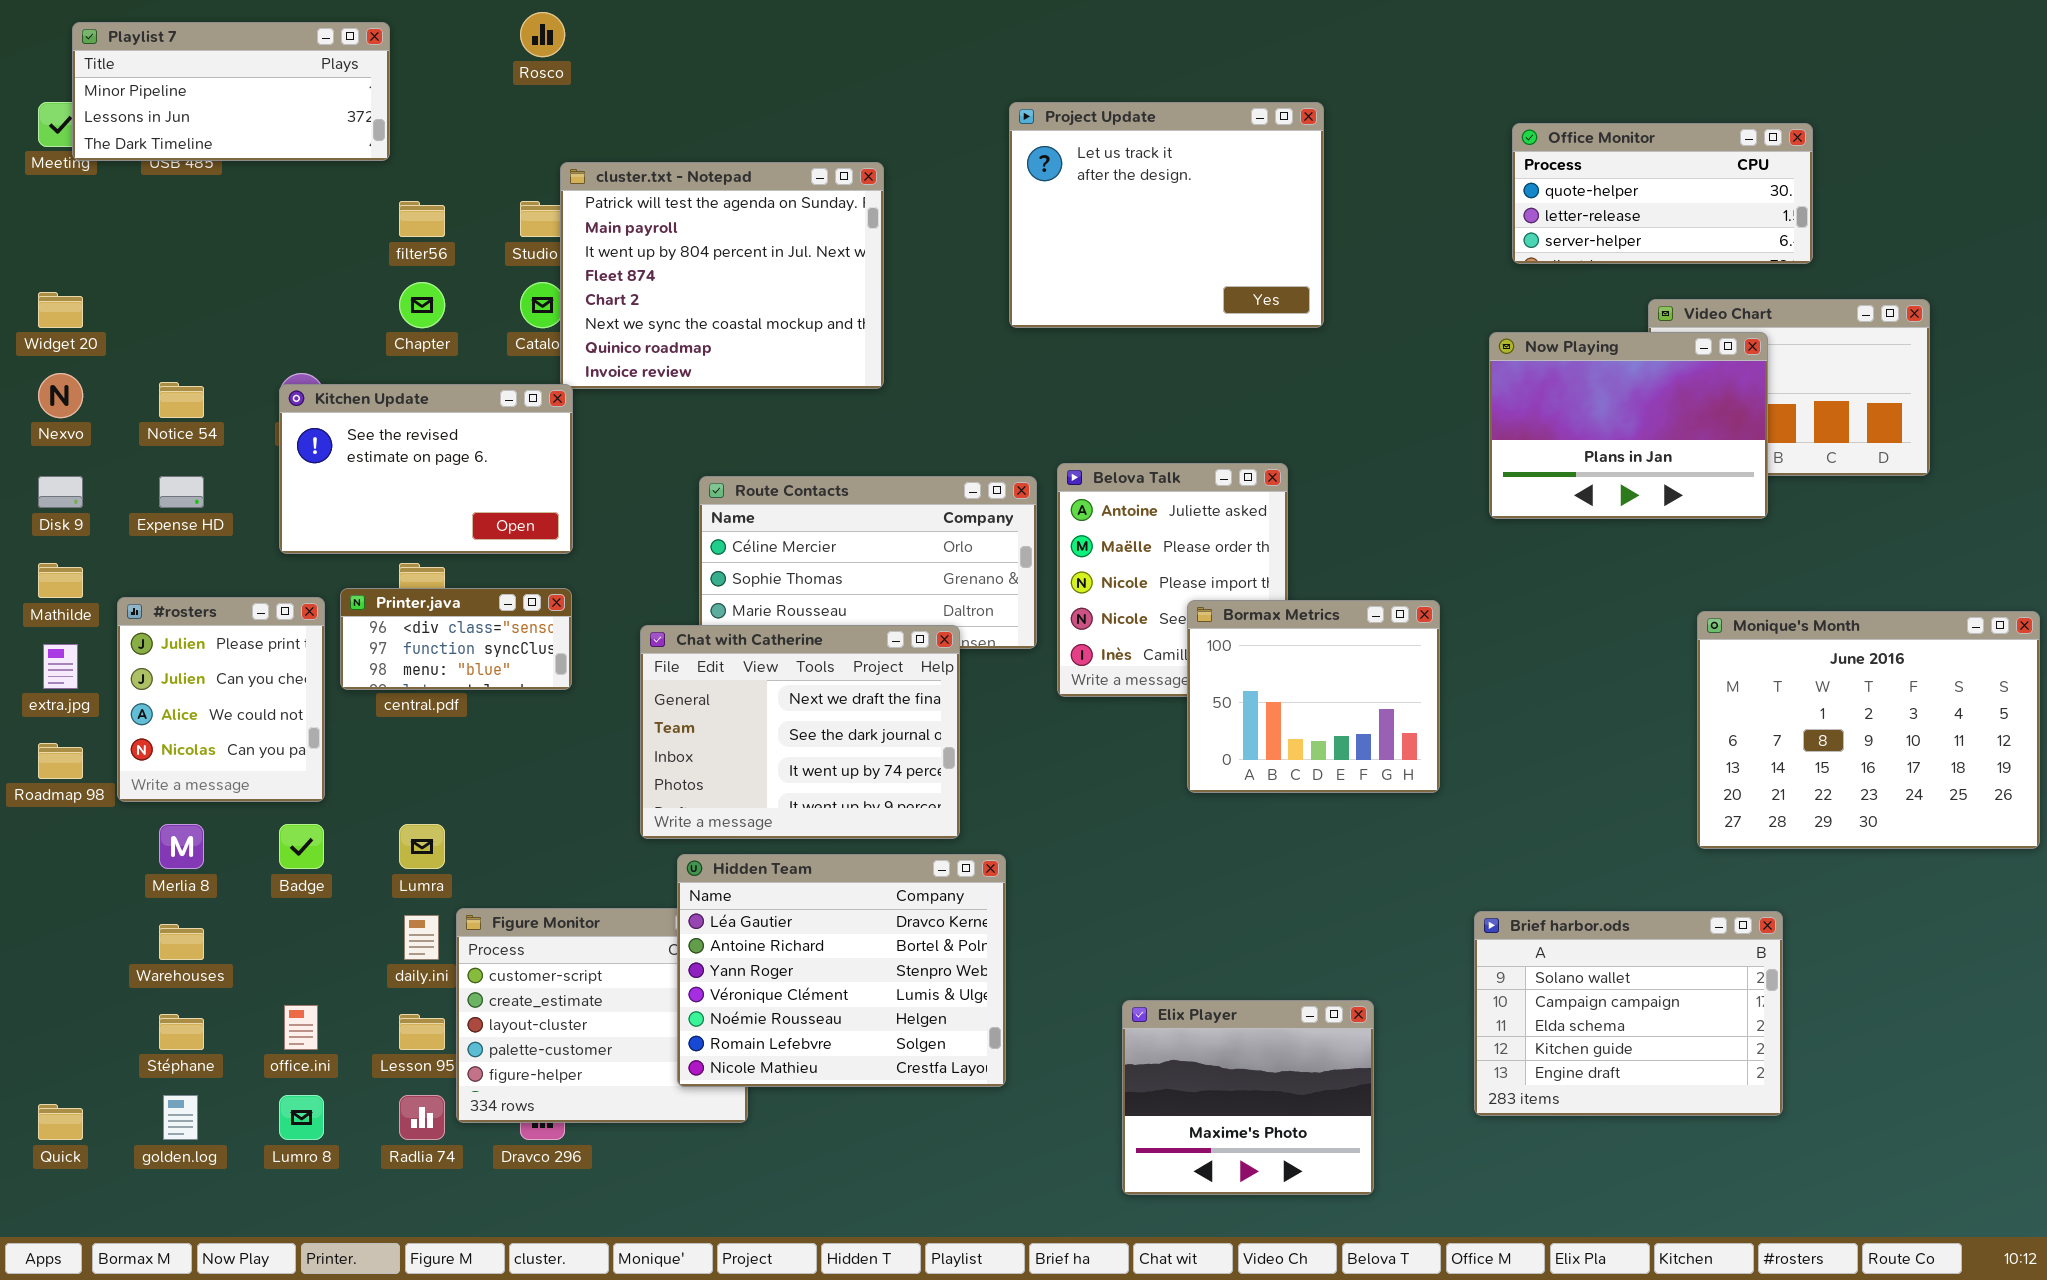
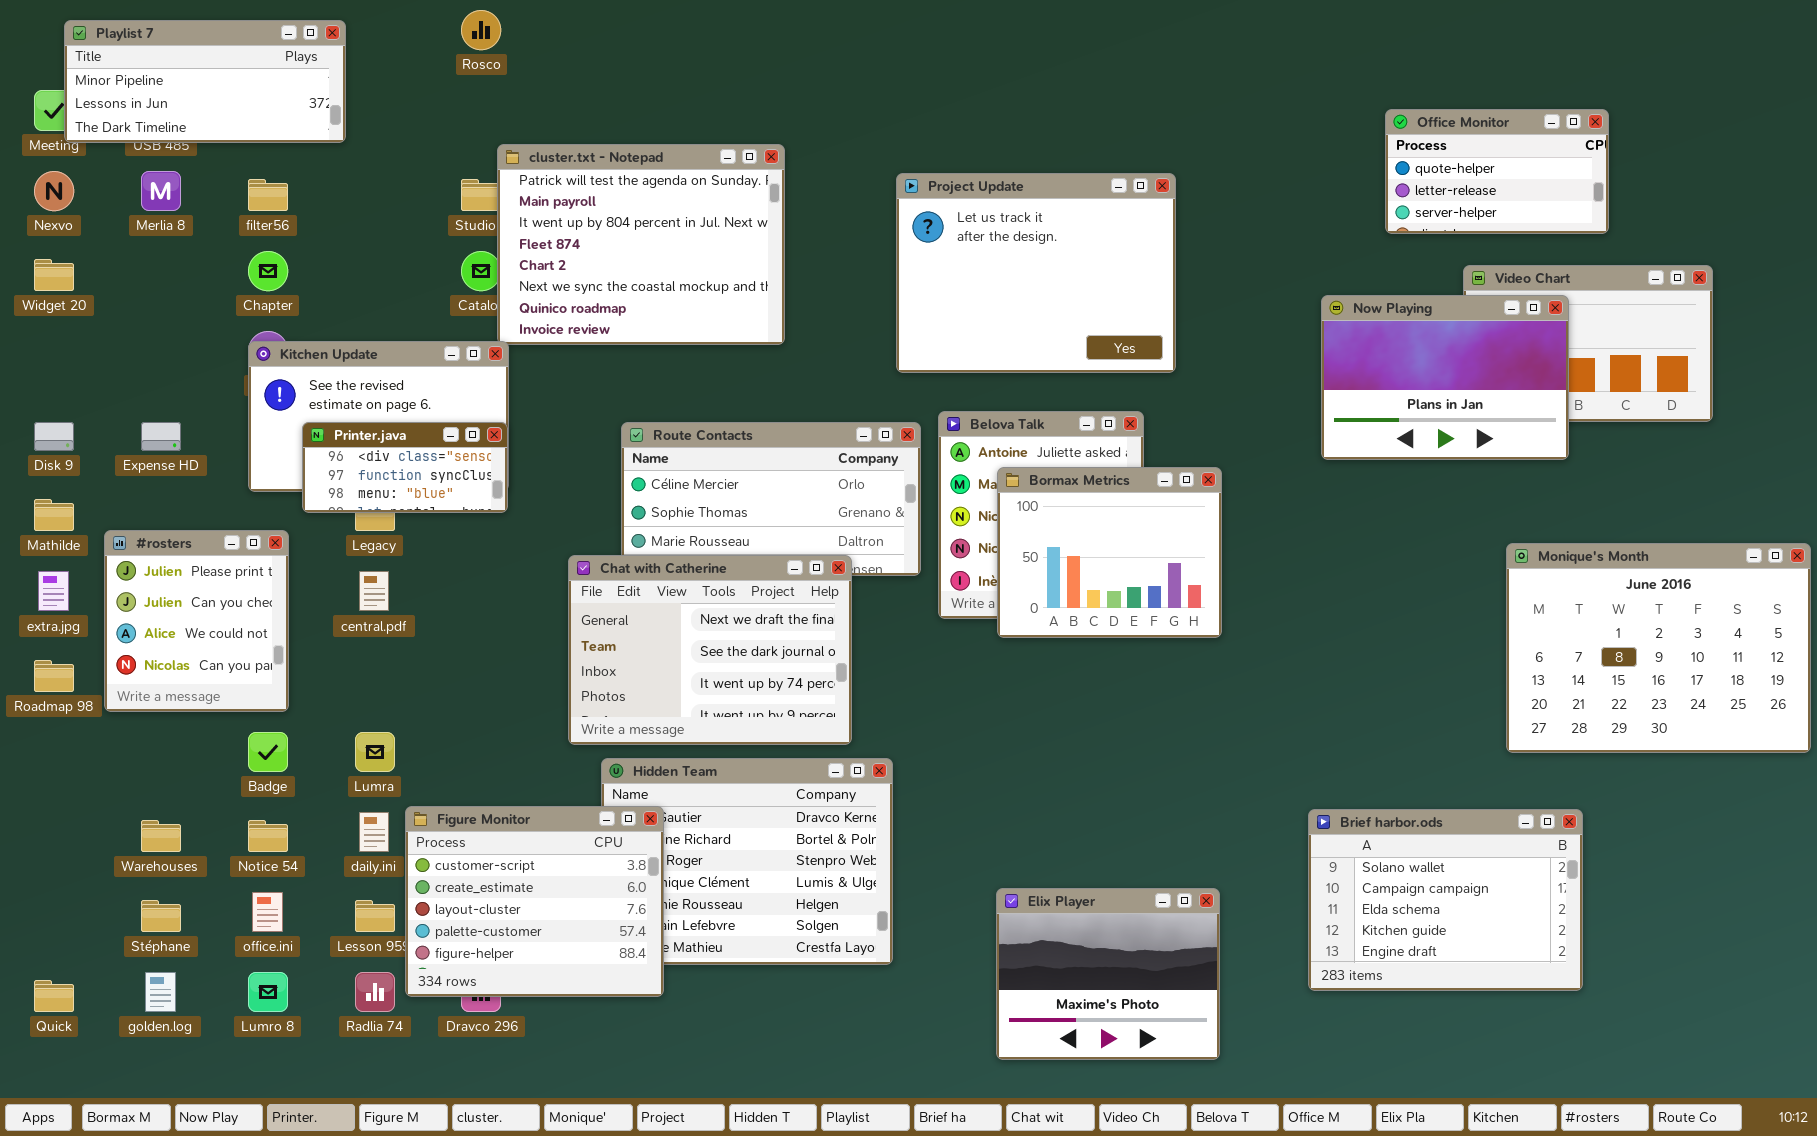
Project Update: [1009,102,1324,328] -> [896,173,1176,373], moved
Office Monitor: [1512,123,1813,264] -> [1385,109,1609,234], resized
filter56: [399,201,445,237] -> [248,179,288,211], moved
Chapter: [399,282,445,328] -> [248,251,288,291], moved
Nexvo: [38,373,83,418] -> [34,171,74,211], moved
Notice 54: [159,382,204,418] -> [248,820,288,852], moved
Printer.java: [340,588,572,690] -> [302,422,508,513], moved
Bormax Metrics: [1187,600,1440,793] -> [997,467,1222,638], moved
Merlia 8: [159,824,204,869] -> [141,171,181,211], moved
Figure Monitor: [456,908,748,1123] -> [405,806,664,997], raised

